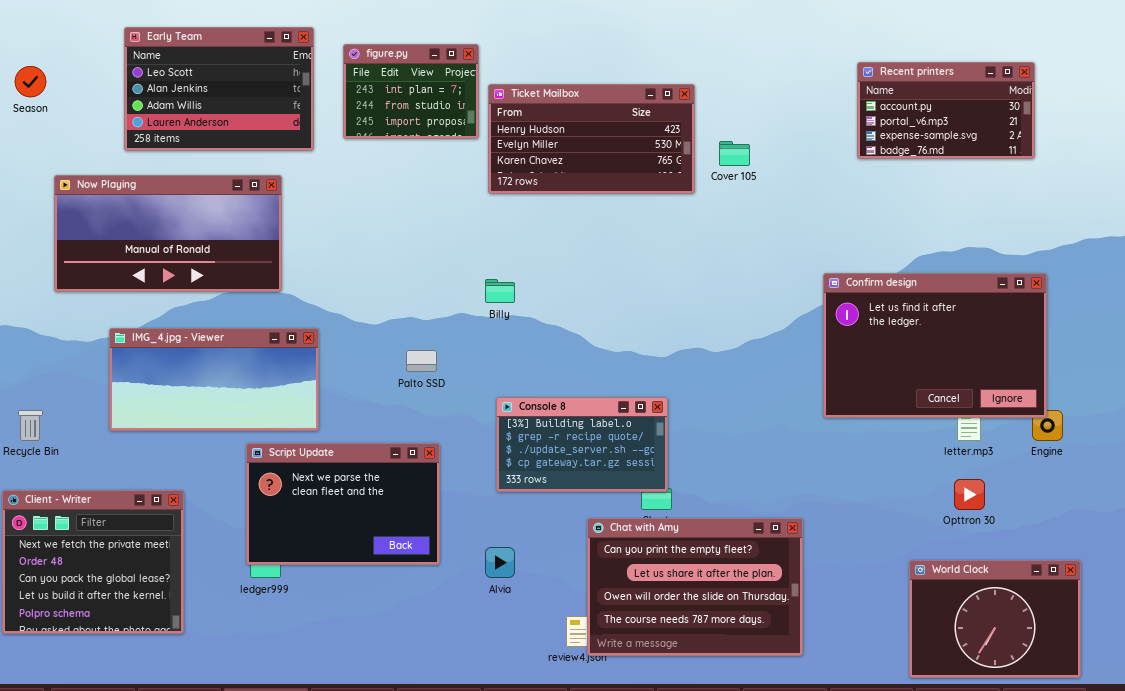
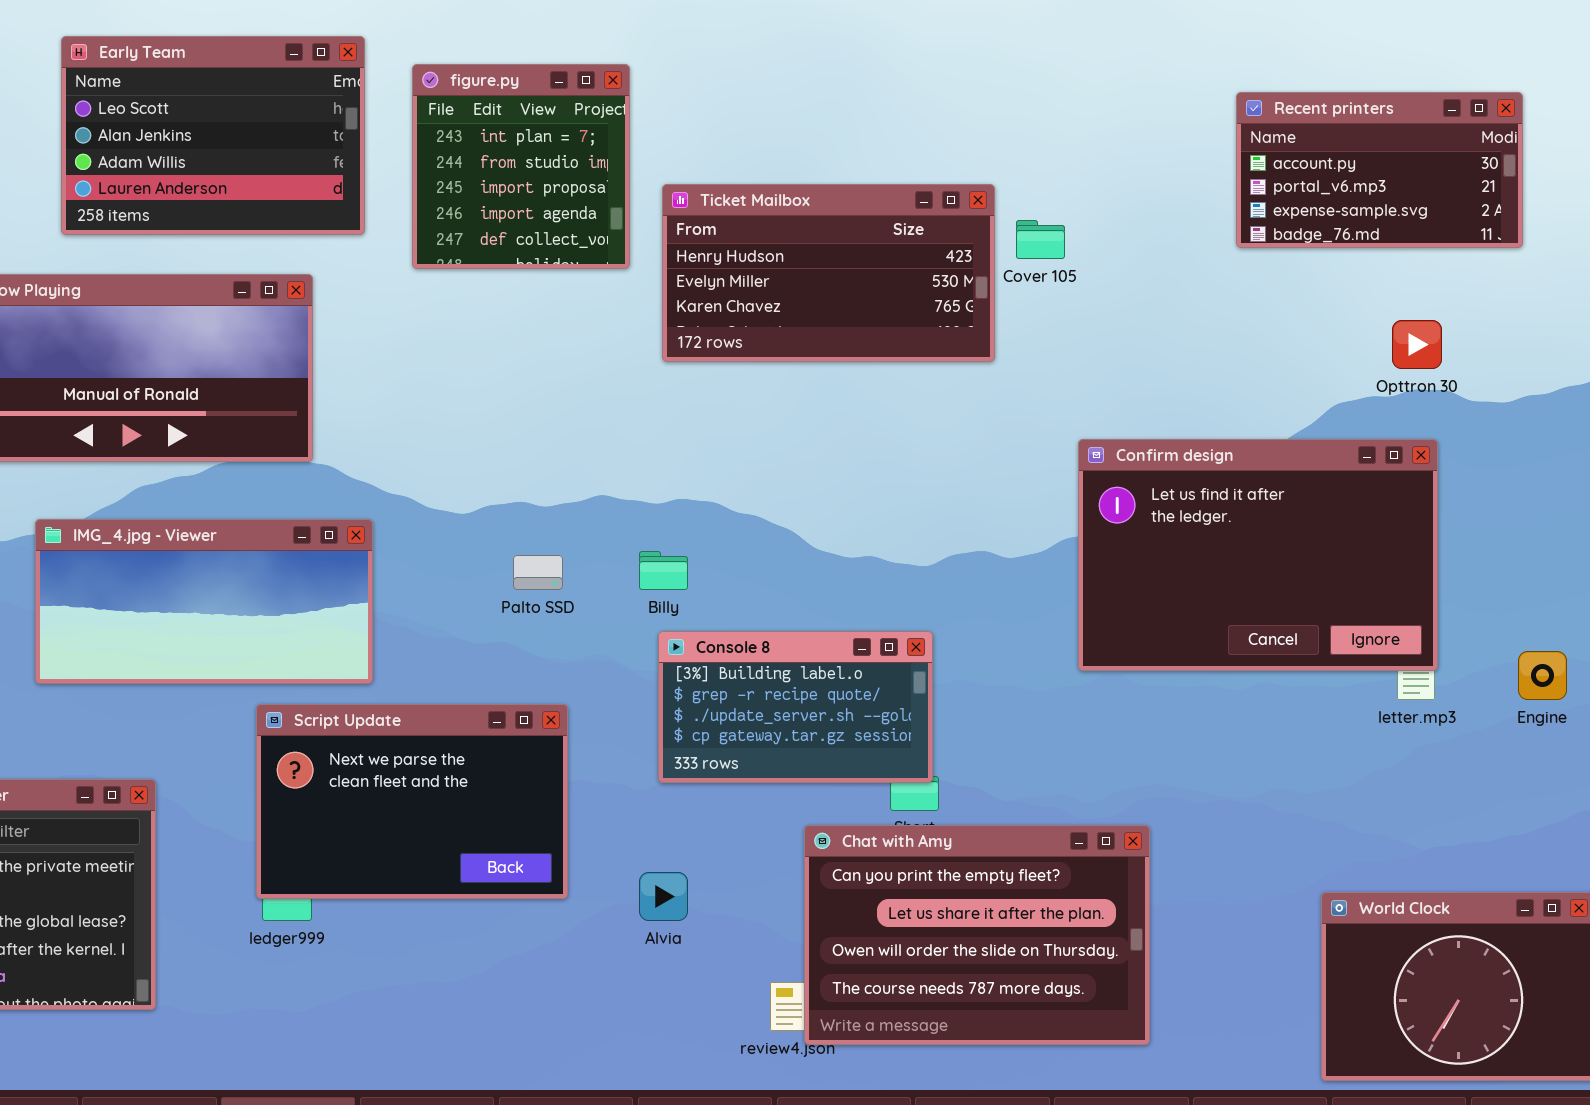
figure.py: [343,44,479,139] -> [412,64,630,269], resized
Ticket Mailbox: [488,84,695,194] -> [662,184,995,362], moved
Confirm design: [823,273,1047,418] -> [1078,439,1438,671], moved
Billy: [485,279,515,303] -> [639,551,688,590], moved
Opttron 30: [954,479,985,510] -> [1392,320,1442,369], moved

